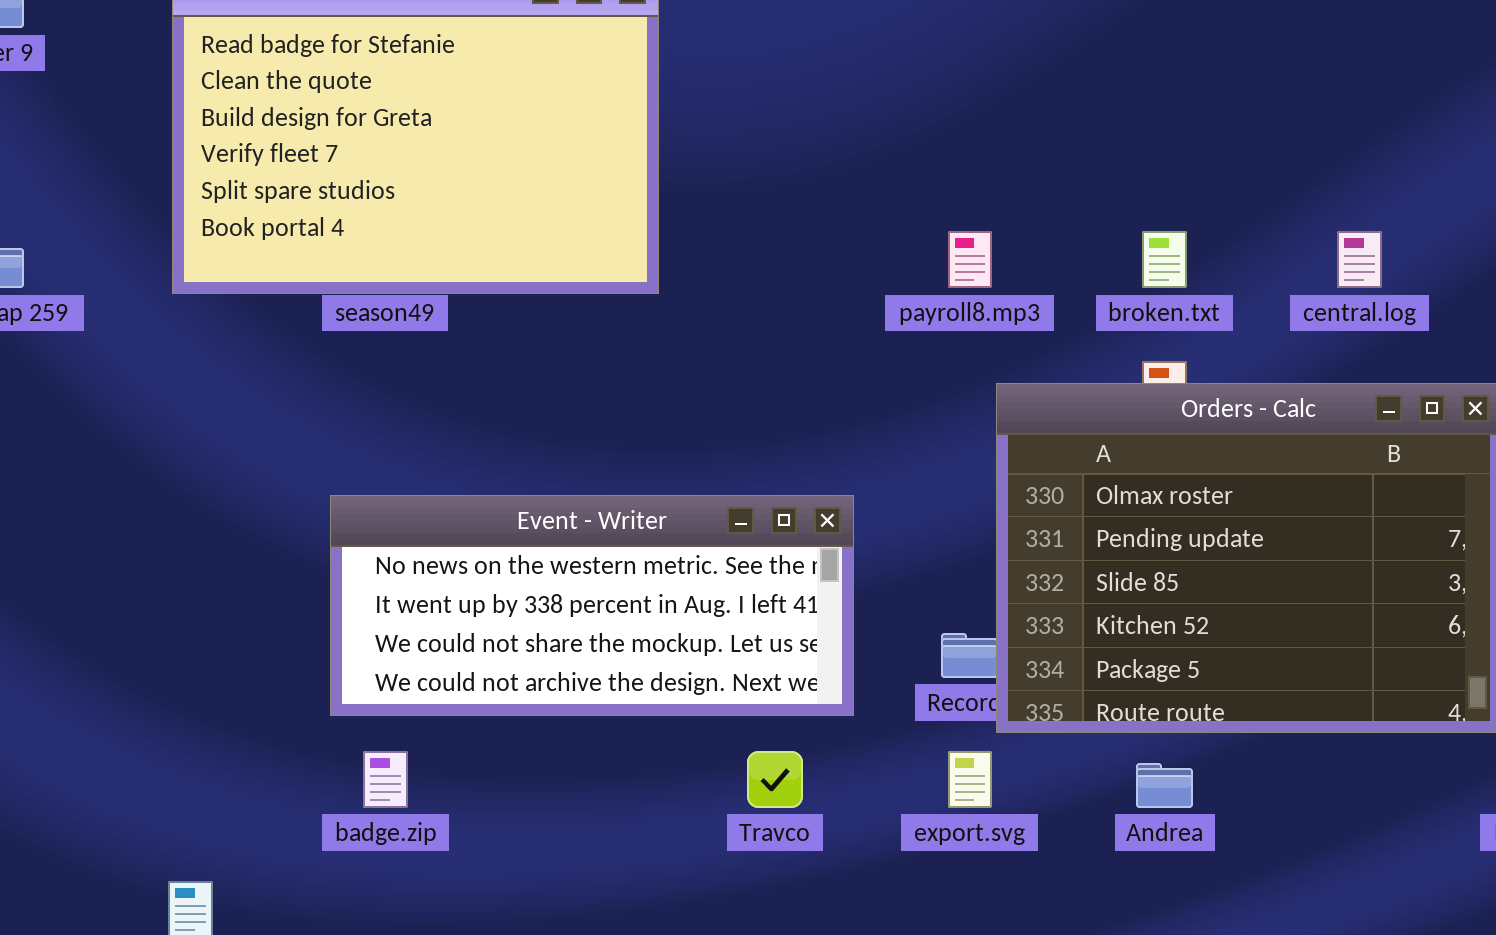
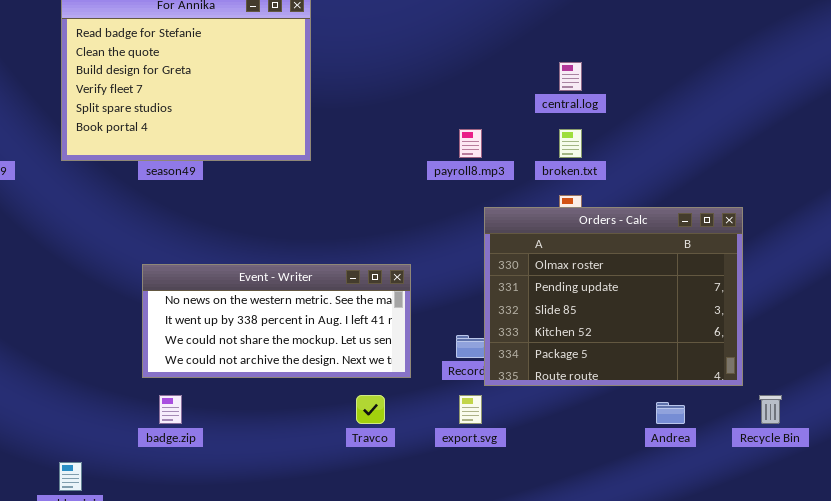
central.log: [1337,231,1382,288] -> [559,62,582,91], moved
Andrea: [1136,763,1193,808] -> [656,402,685,424], moved

